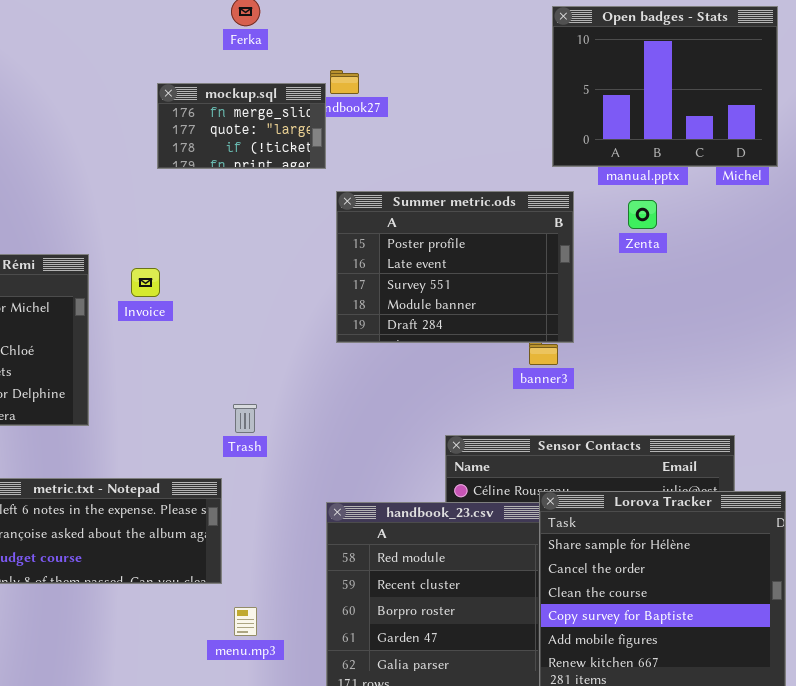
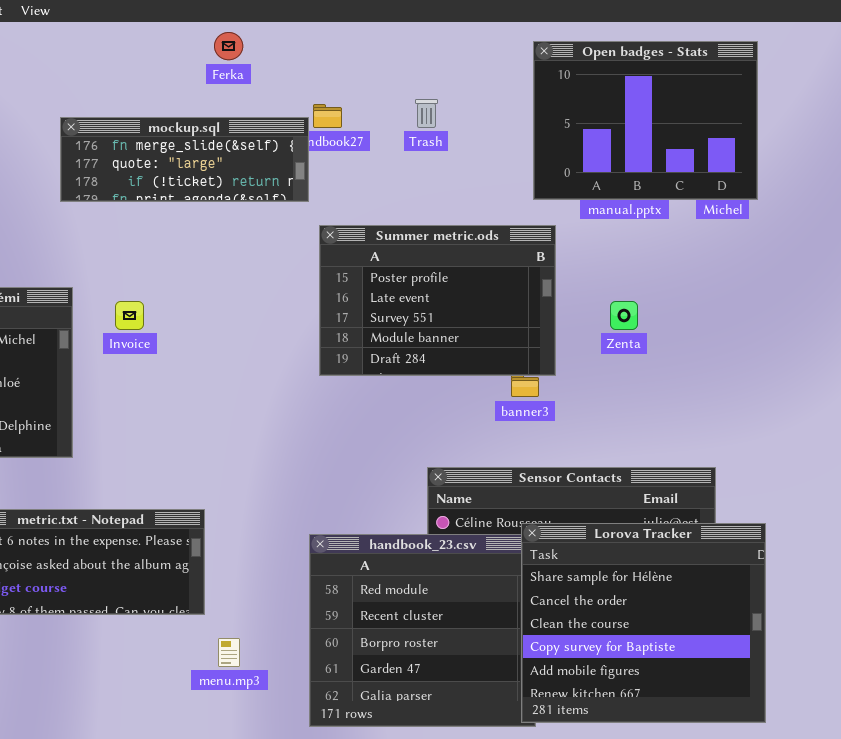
mockup.sql: [157,83,326,169] -> [60,117,309,202], resized
Zenta: [628,200,657,229] -> [610,301,638,330], moved
Trash: [233,404,257,433] -> [415,99,438,128], moved

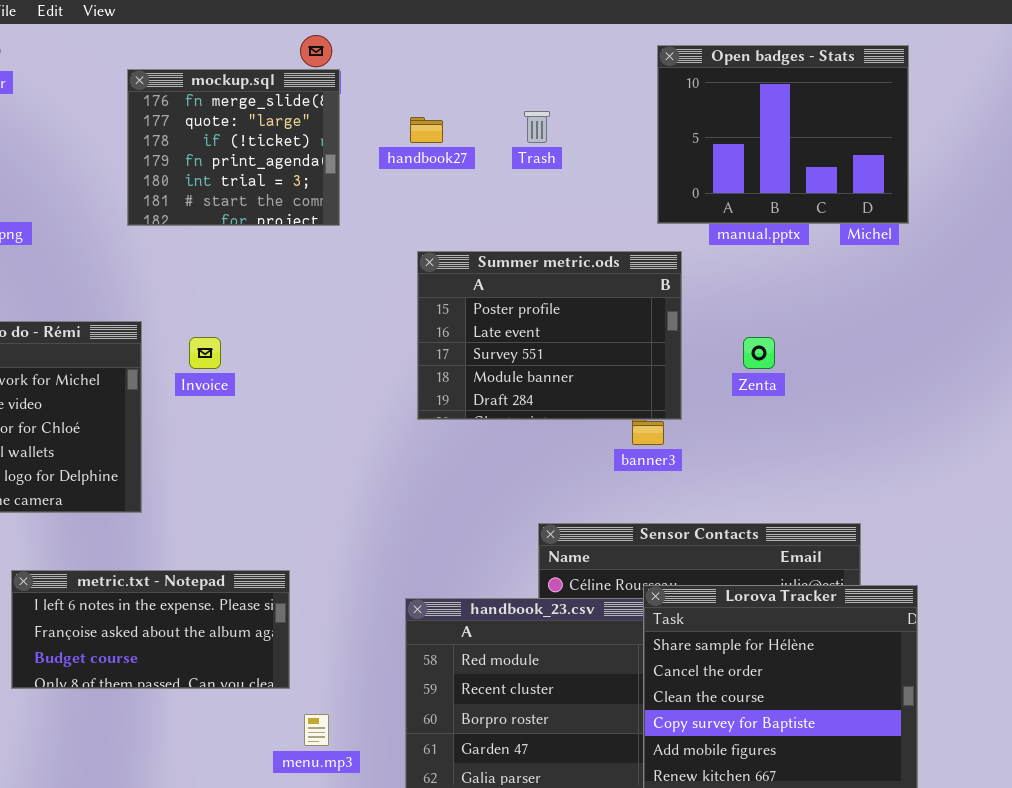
mockup.sql: [60,117,309,202] -> [127,69,340,226], resized

